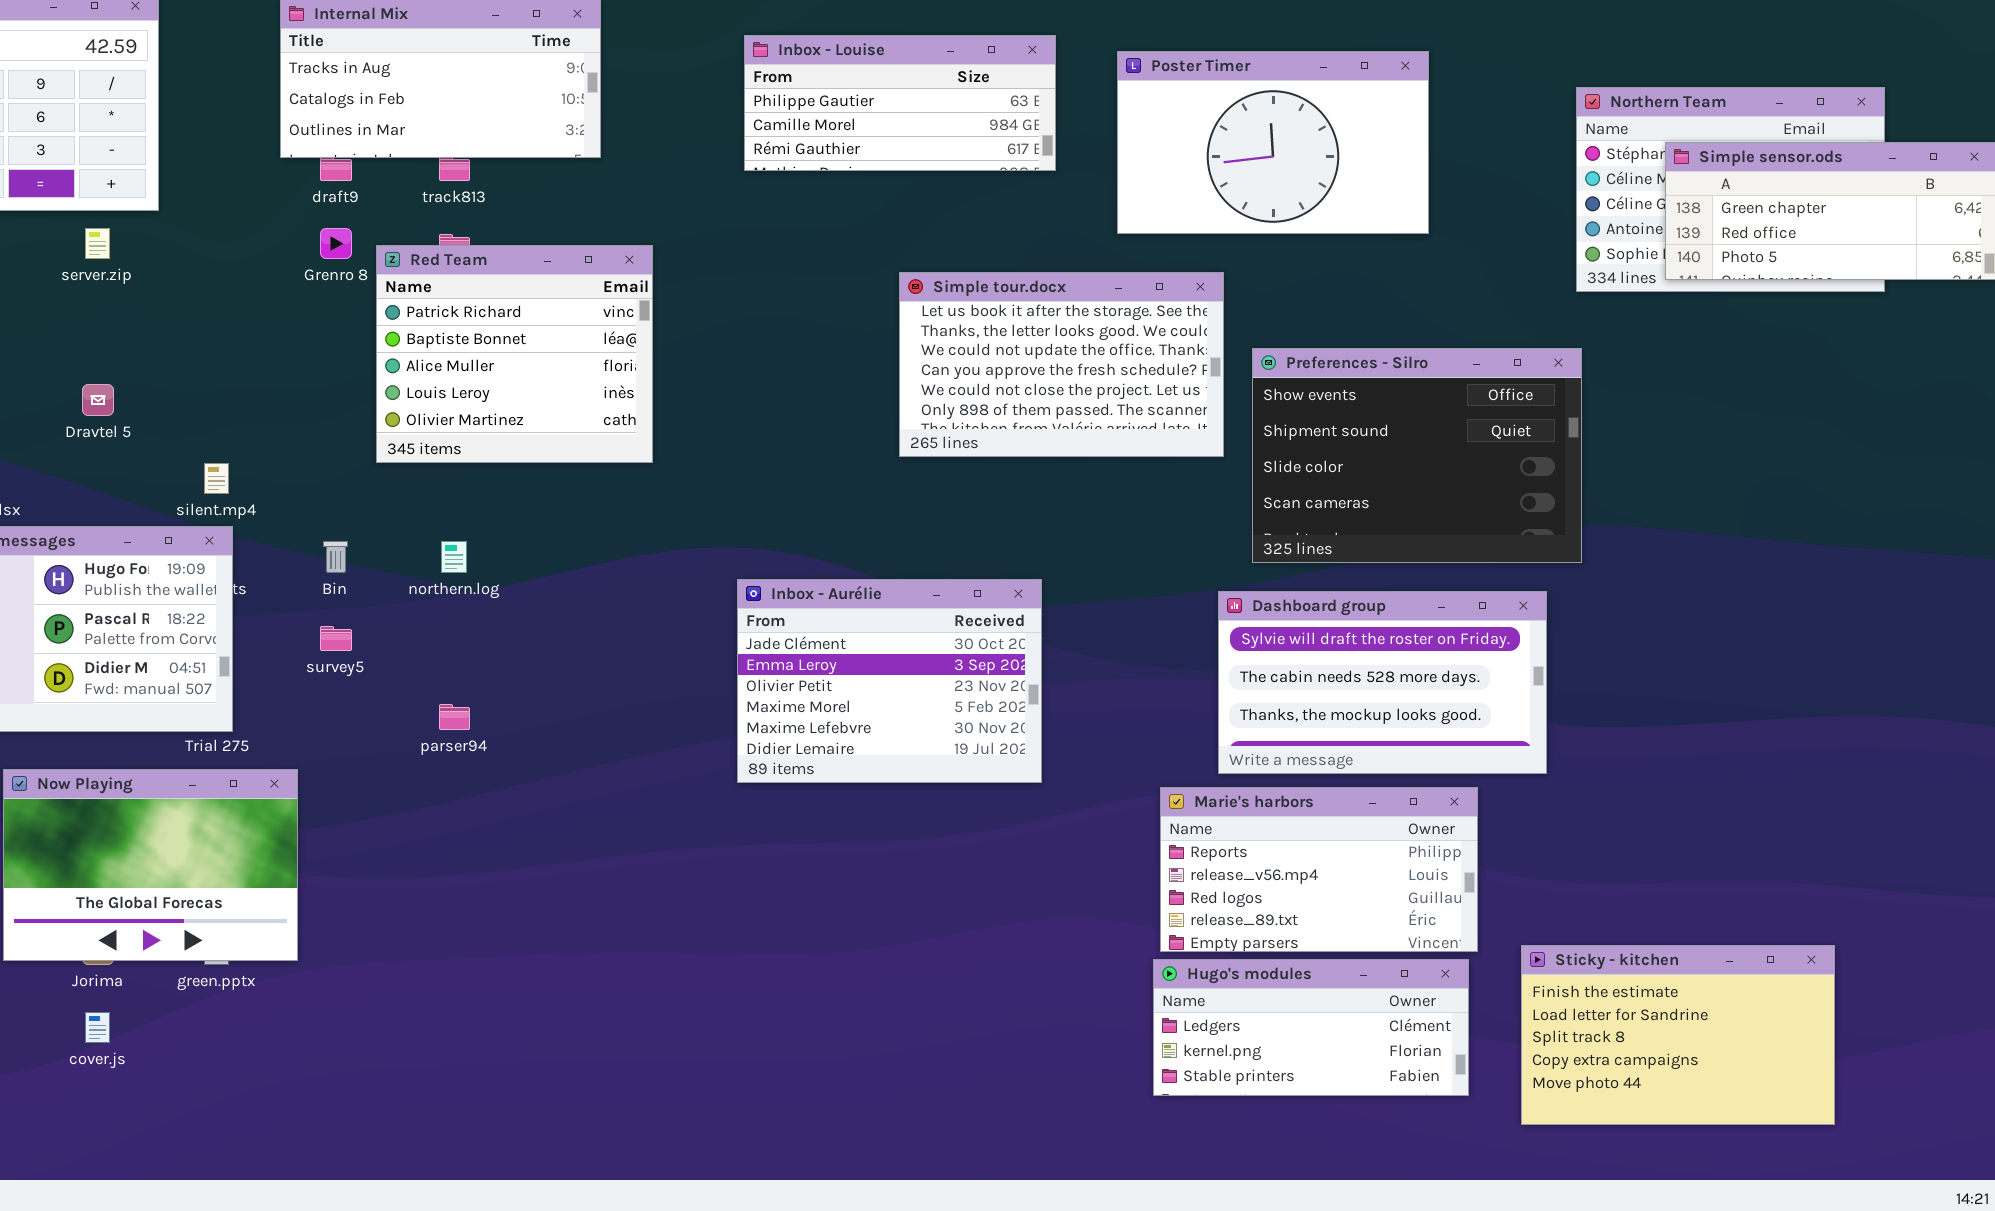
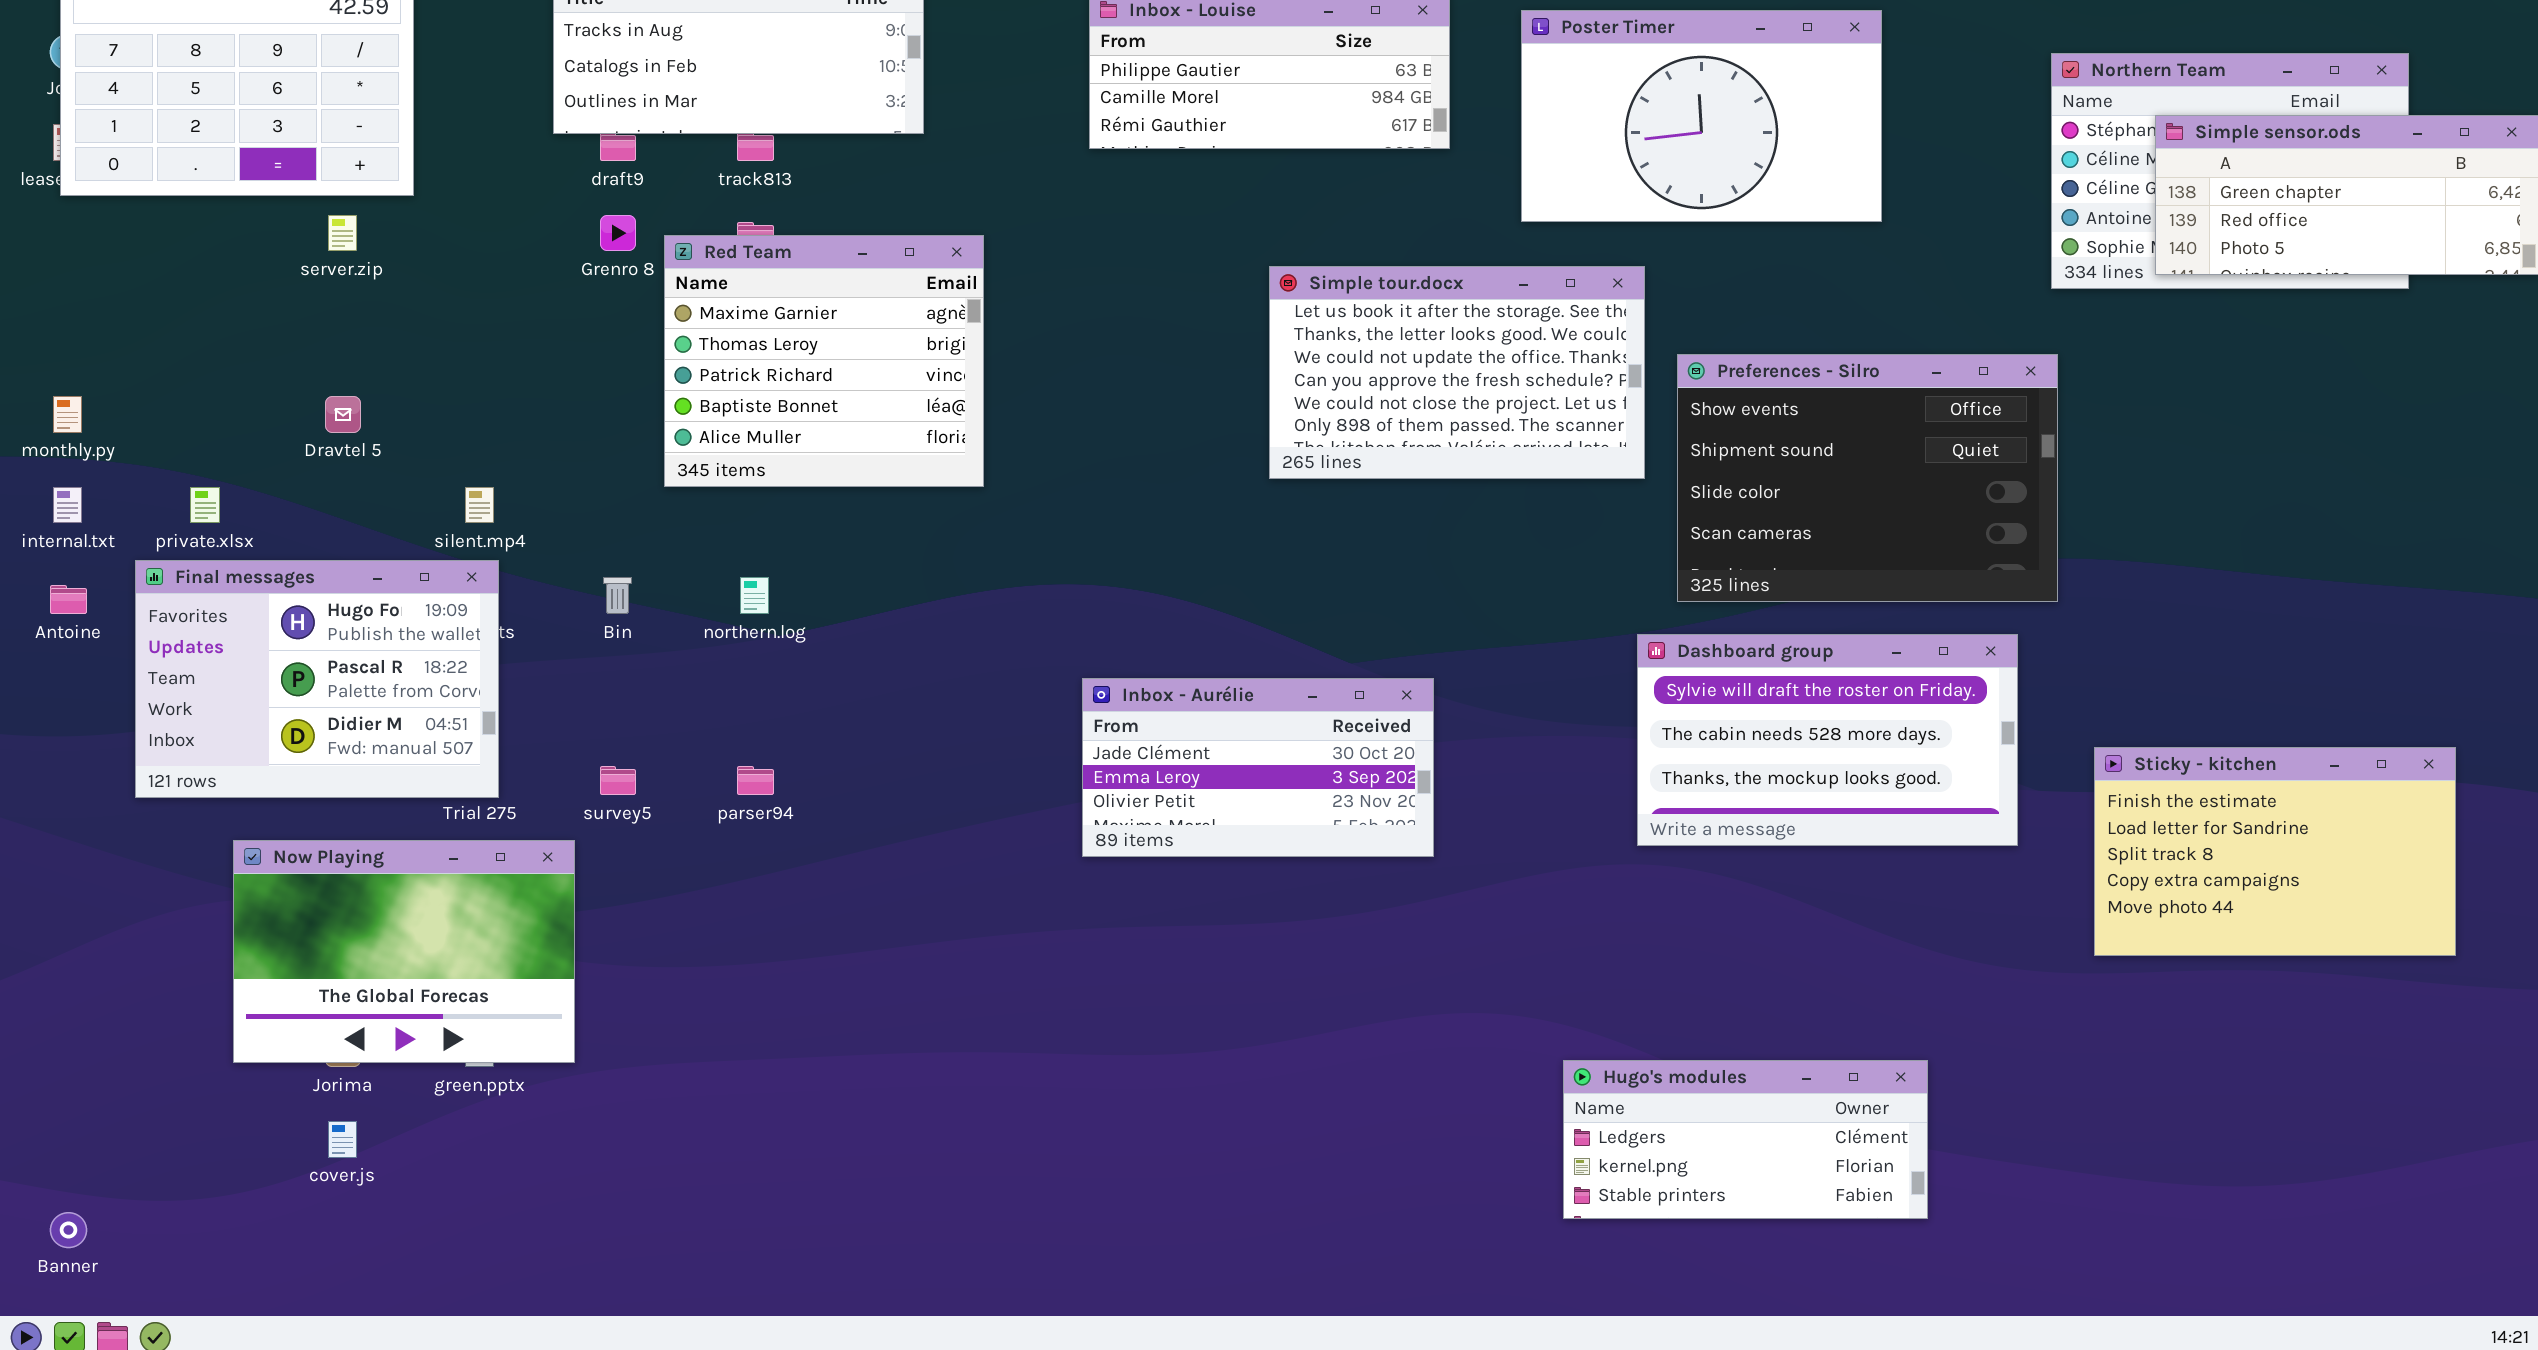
Red Team: [376,245,653,463] -> [664,235,984,487], scrolled up 2 rows
Inbox - Aurélie: [737,579,1042,783] -> [1082,678,1434,857], resized
survey5: [320,626,352,651] -> [600,766,636,795], moved
Marie's harbors: [1160,787,1478,952] -> none, closed
Sticky - kitchen: [1521,945,1835,1125] -> [2094,747,2456,956], moved

